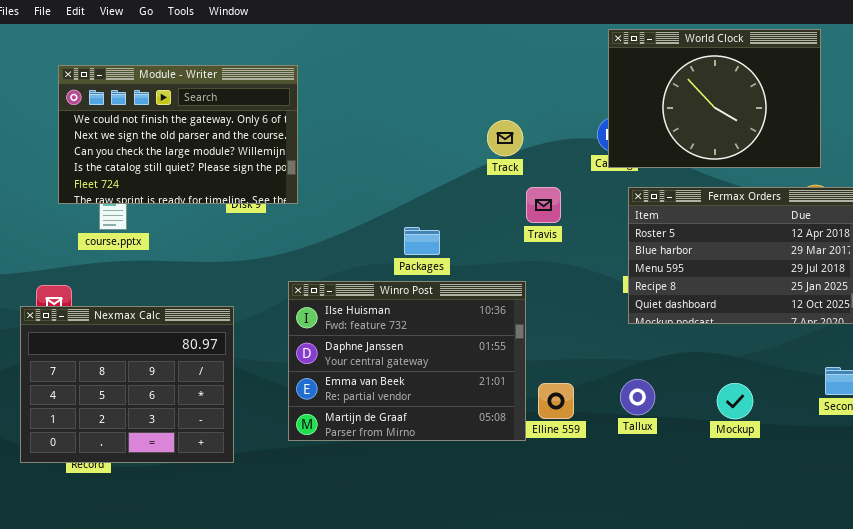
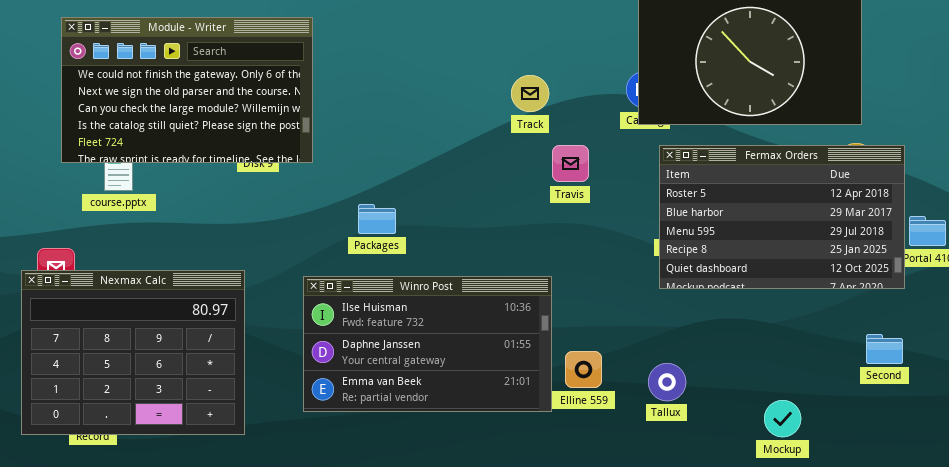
Packages: [404,227,440,255] -> [358,204,396,234], moved
Winro Post: [288,281,526,441] -> [303,276,552,412], resized
Tallux: [620,379,655,415] -> [648,363,686,401], moved
Mockup: [717,383,753,419] -> [764,400,801,437], moved

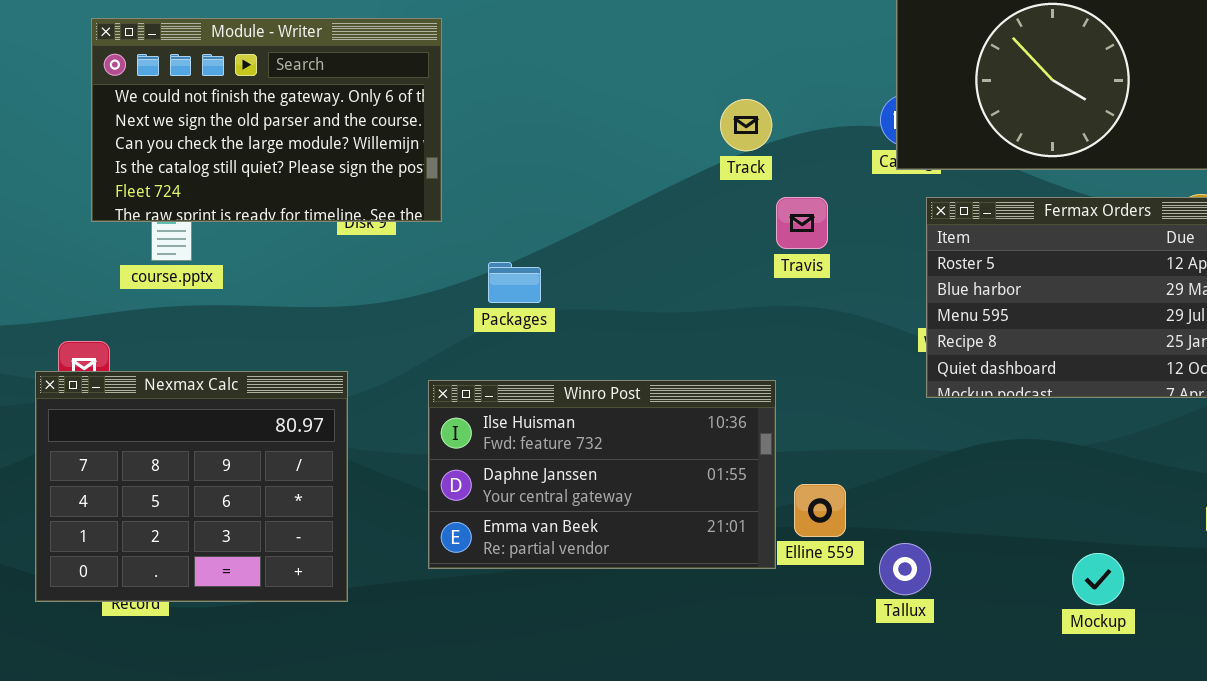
Packages: [358,204,396,234] -> [488,262,541,303], moved
Tallux: [648,363,686,401] -> [879,543,931,595], moved

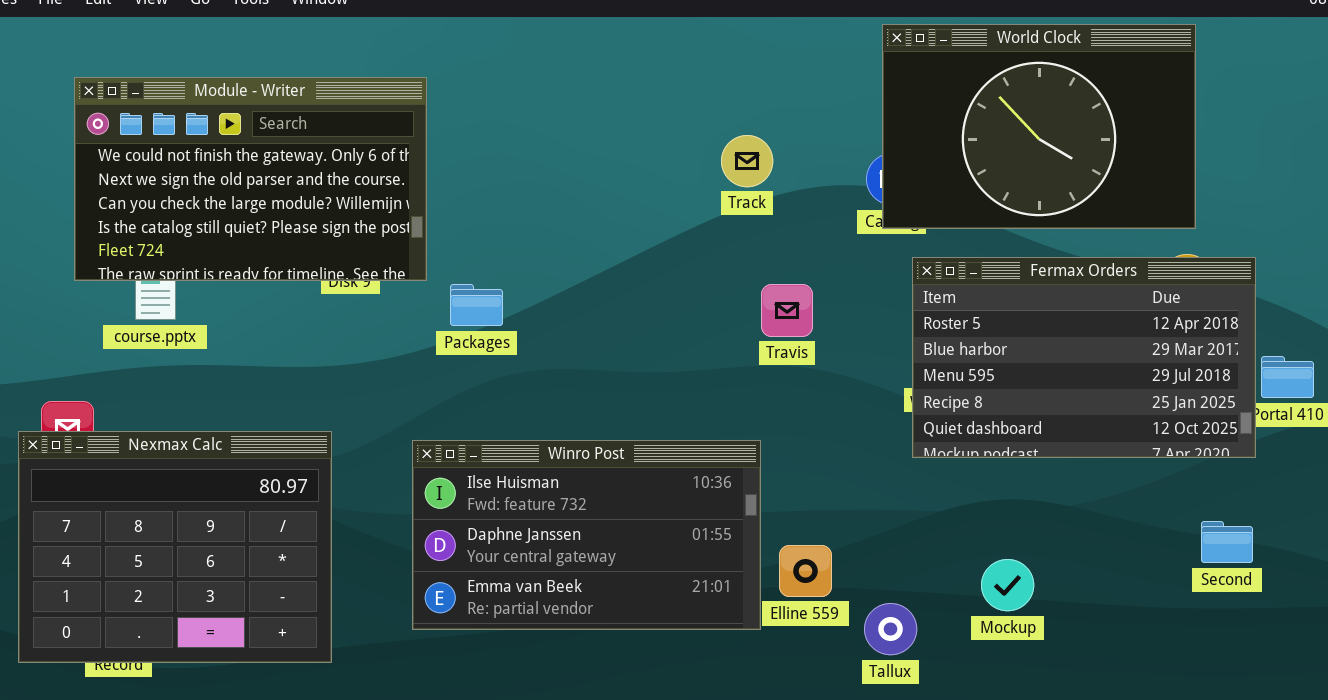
Track: [720,99,772,151] -> [721,135,773,187], moved
Travis: [776,197,828,249] -> [761,284,813,337], moved
Packages: [488,262,541,303] -> [450,284,503,326], moved
Mockup: [1072,553,1124,605] -> [981,559,1034,611], moved

